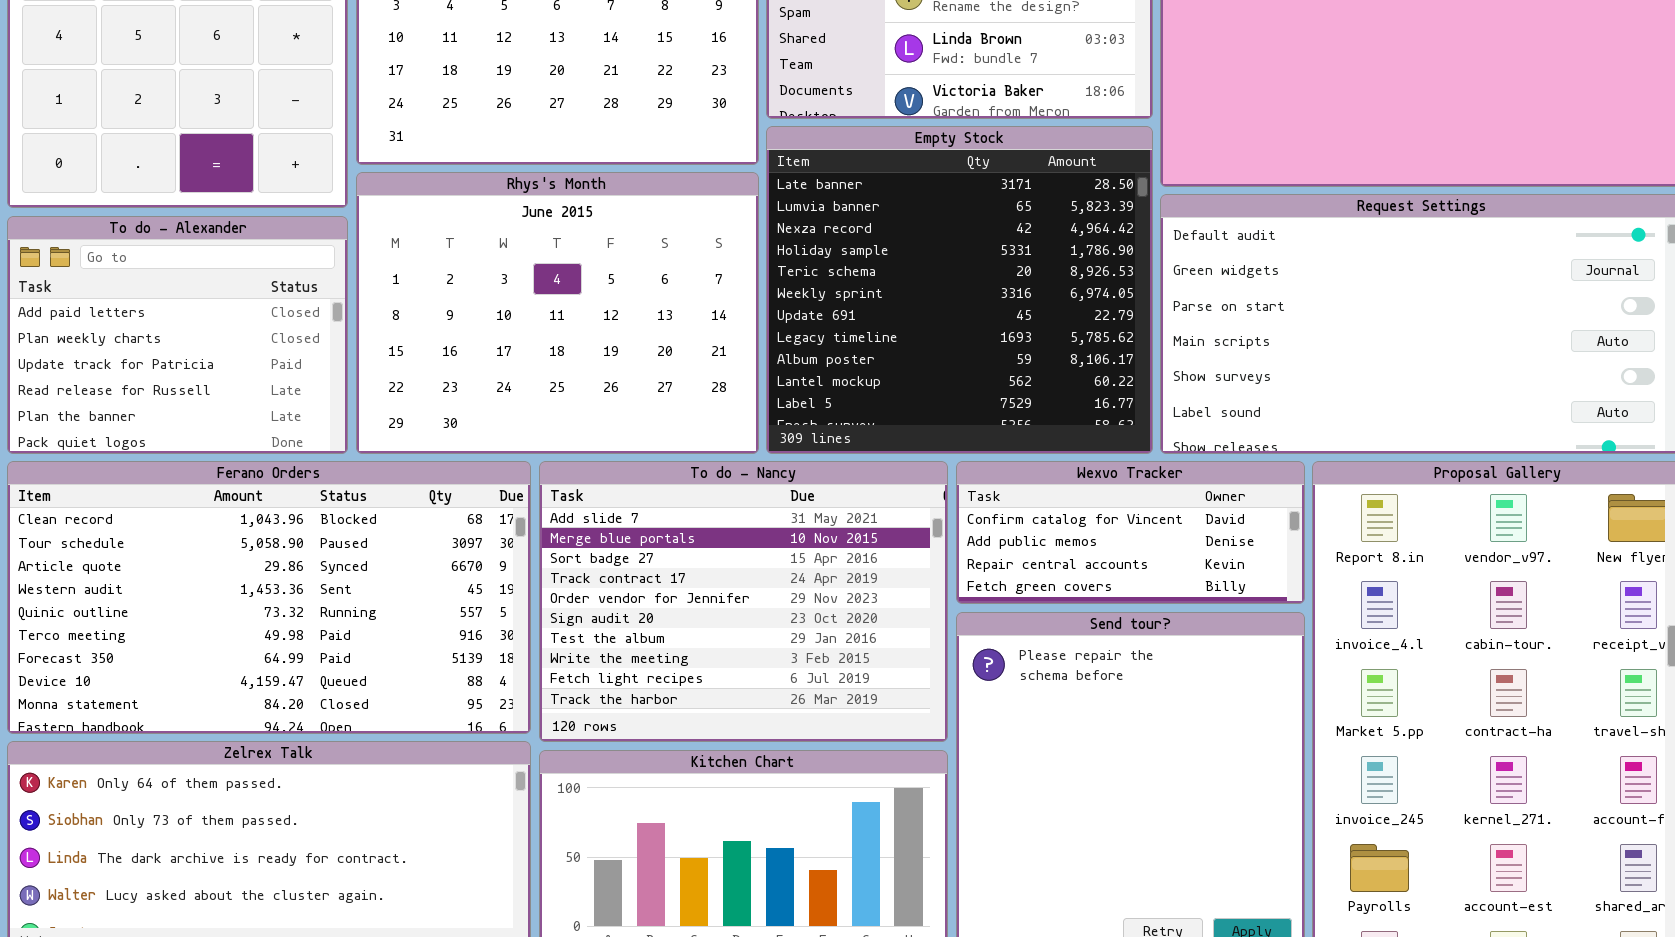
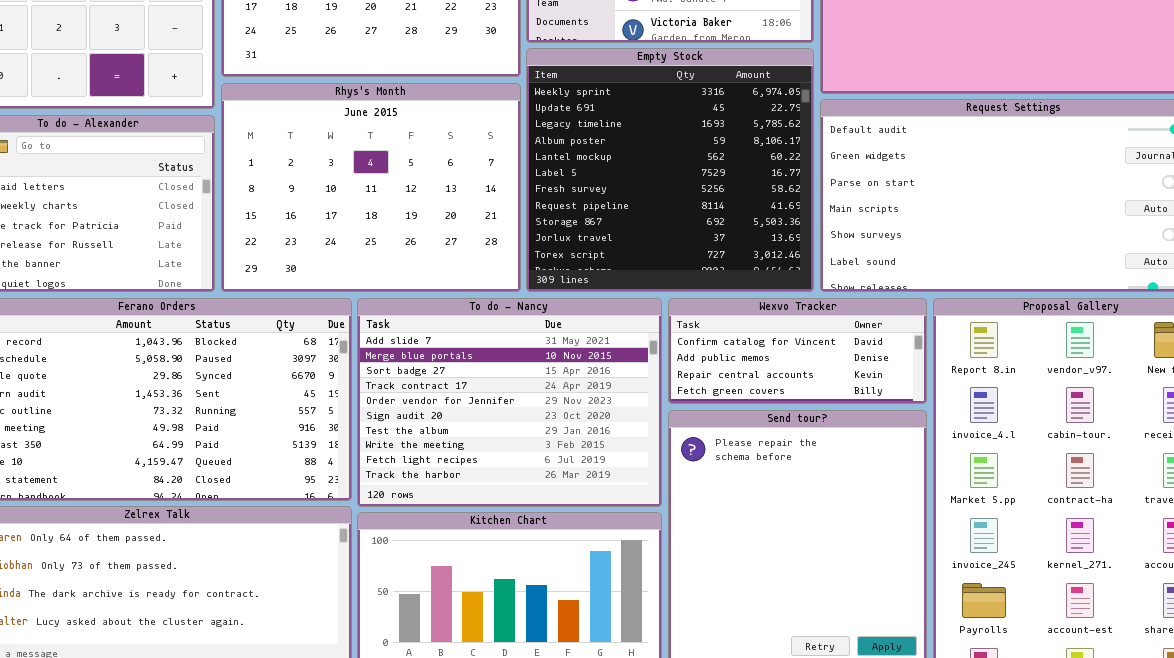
Empty Stock: [766,126,1153,454] -> [526,48,814,292], scrolled down 5 rows

